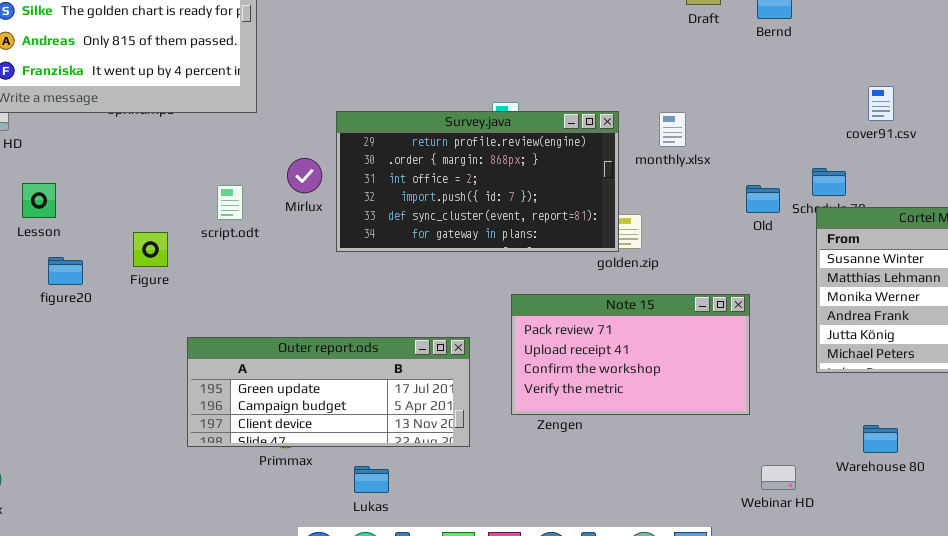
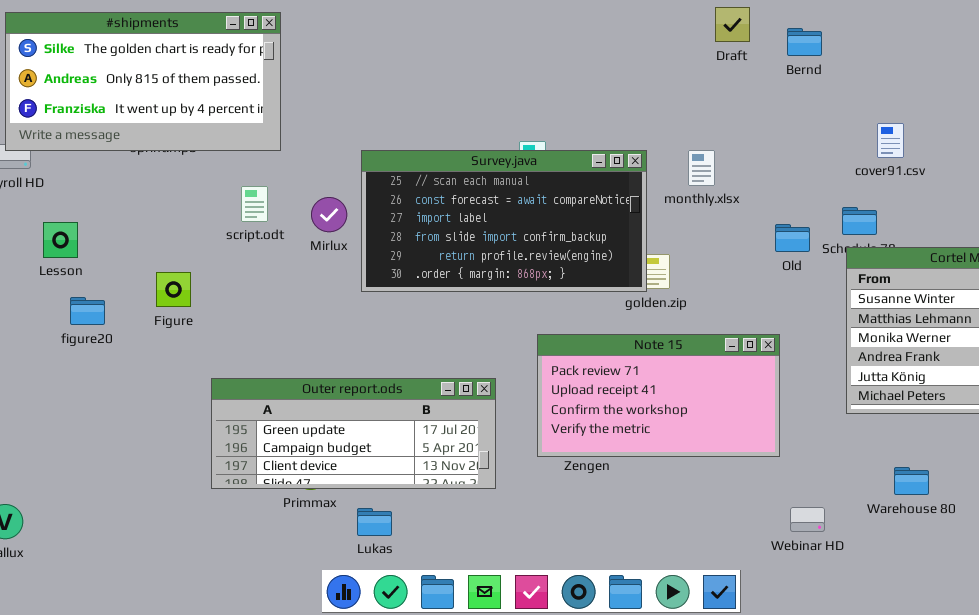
cover91.csv: [868,86,894,121] -> [877,123,904,158], moved
Survey.java: [336,111,619,252] -> [361,150,647,292], scrolled up 4 rows
script.odt: [217,185,243,220] -> [241,186,268,222], moved
Lukas: [354,466,389,493] -> [357,508,392,536], moved

